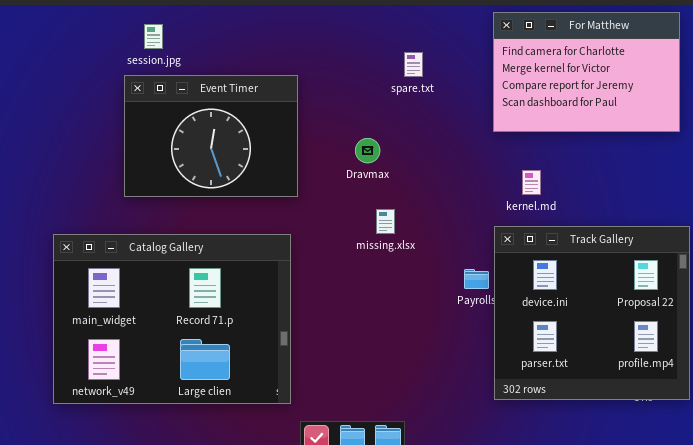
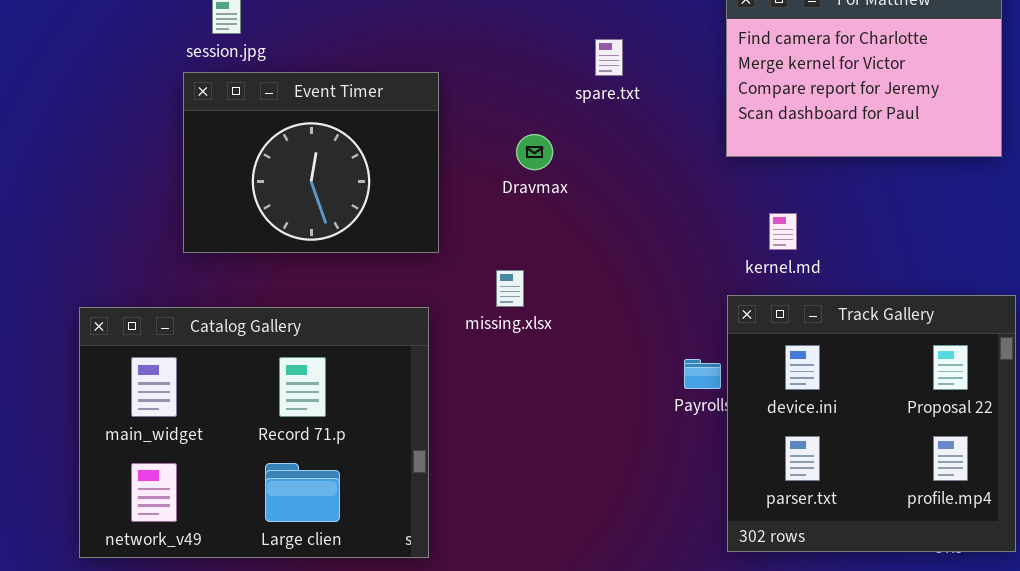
Dravmax: [355,138,380,163] -> [516,134,553,170], moved
missing.xlsx: [376,209,395,234] -> [496,270,524,307], moved

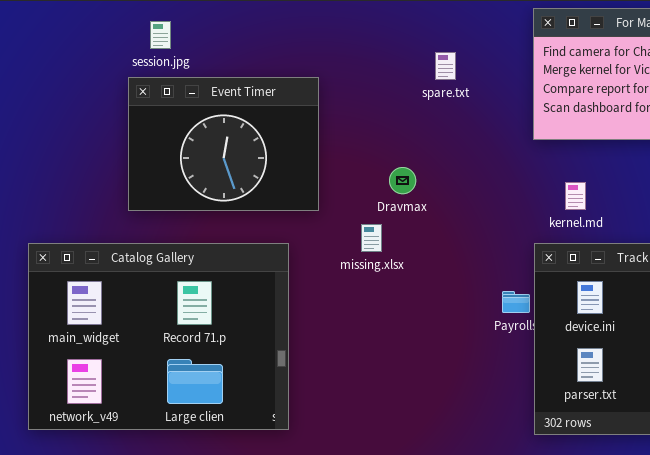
Dravmax: [516,134,553,170] -> [389,167,416,194], moved
Catalog Gallery: [79,307,429,558] -> [28,243,289,430], moved

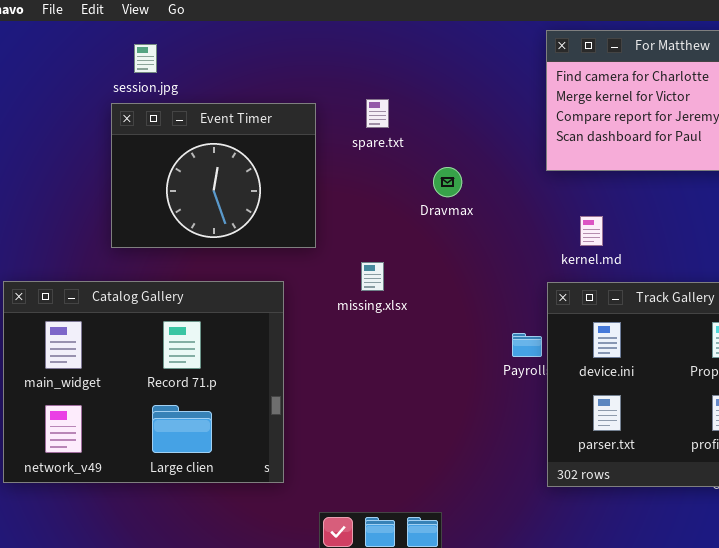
spare.txt: [435,52,456,80] -> [366,99,389,128], moved
Dravmax: [389,167,416,194] -> [433,167,462,197], moved

